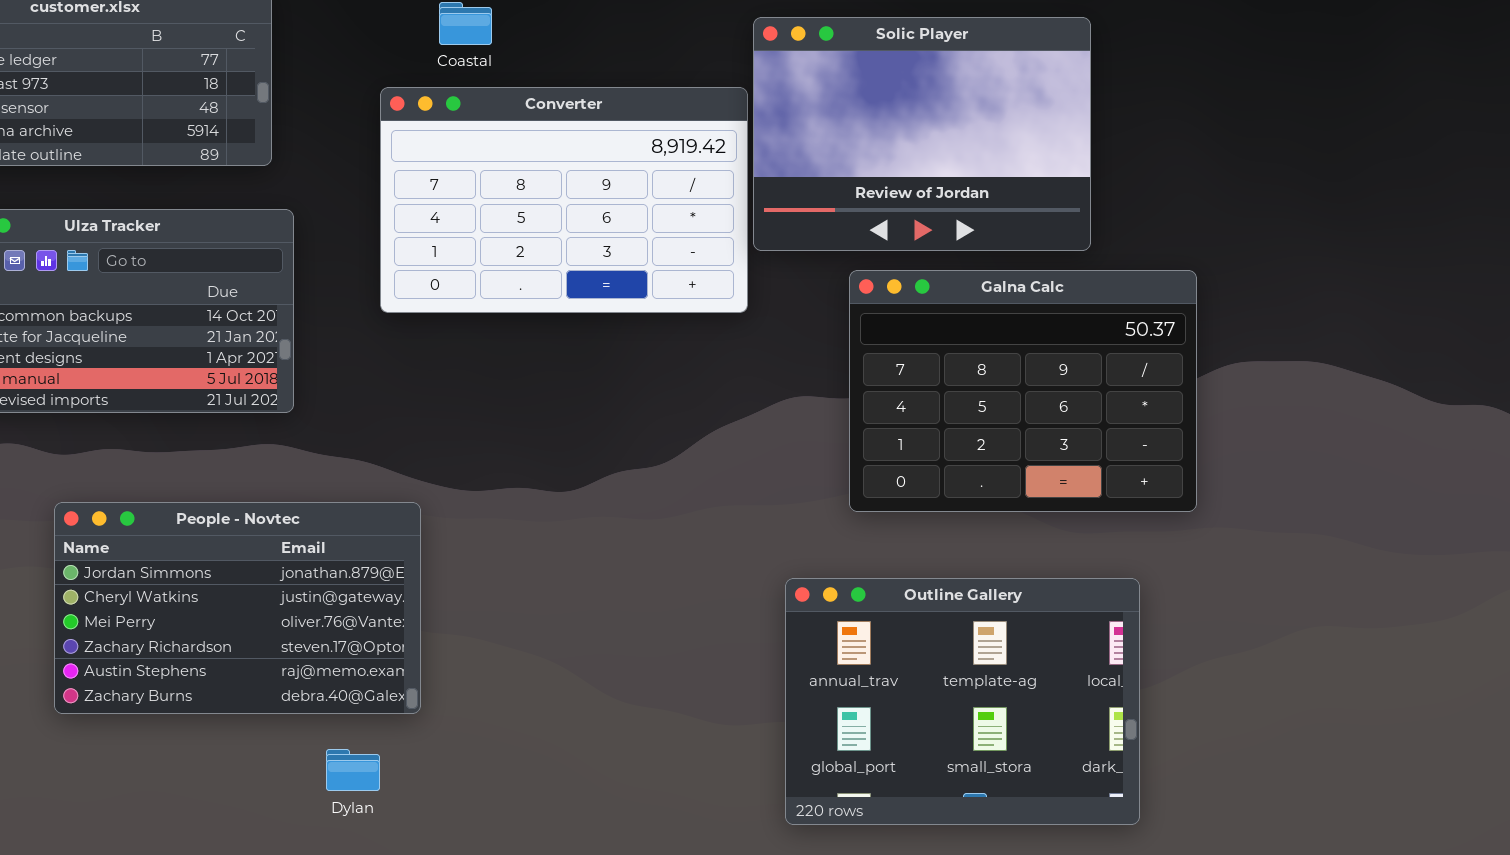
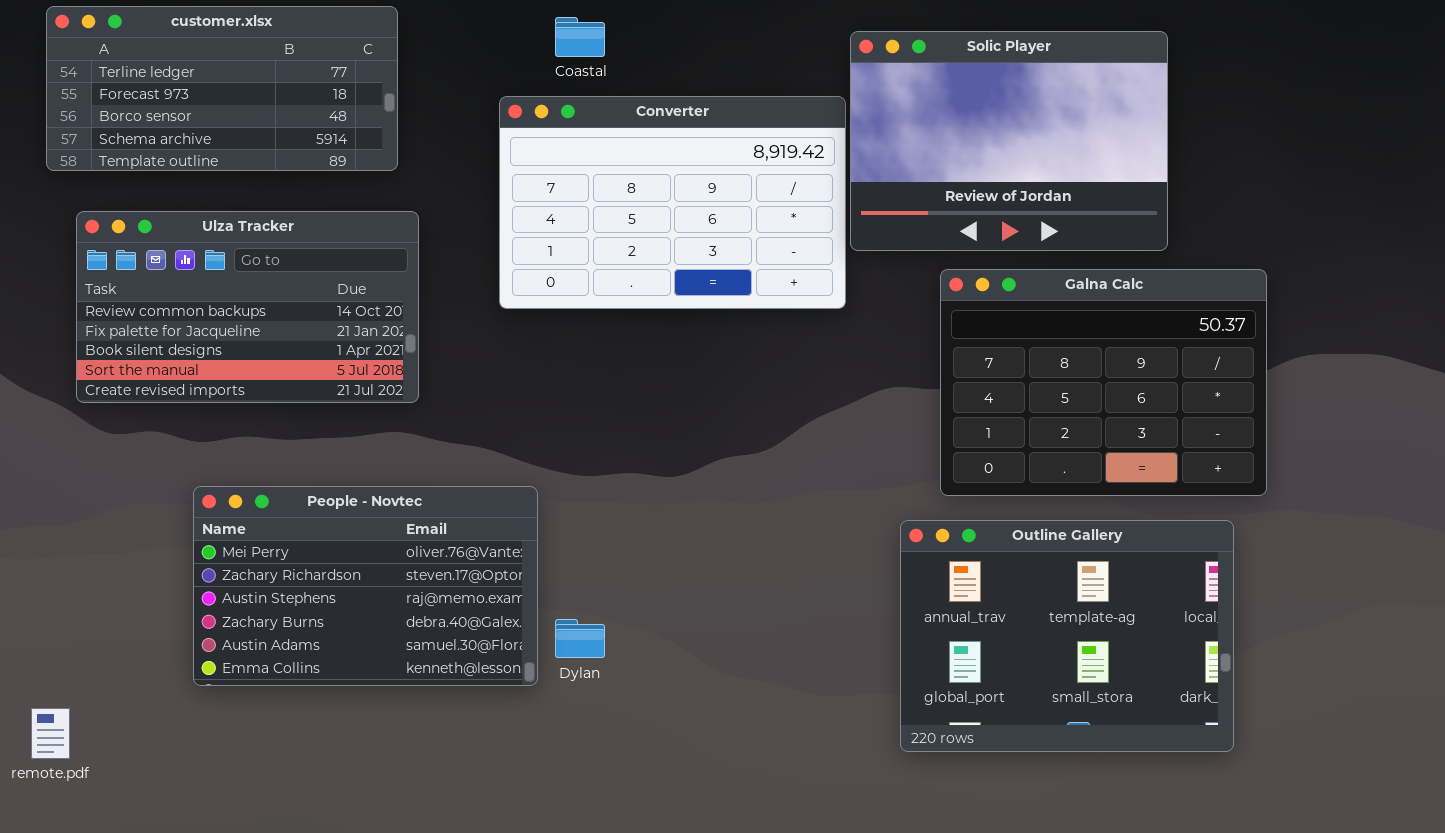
People - Novtec: [54,502,421,714] -> [193,486,538,686], scrolled down 2 rows
Outline Gallery: [785,578,1140,825] -> [900,520,1234,752], moved
Dylan: [326,749,380,791] -> [555,619,605,658], moved

